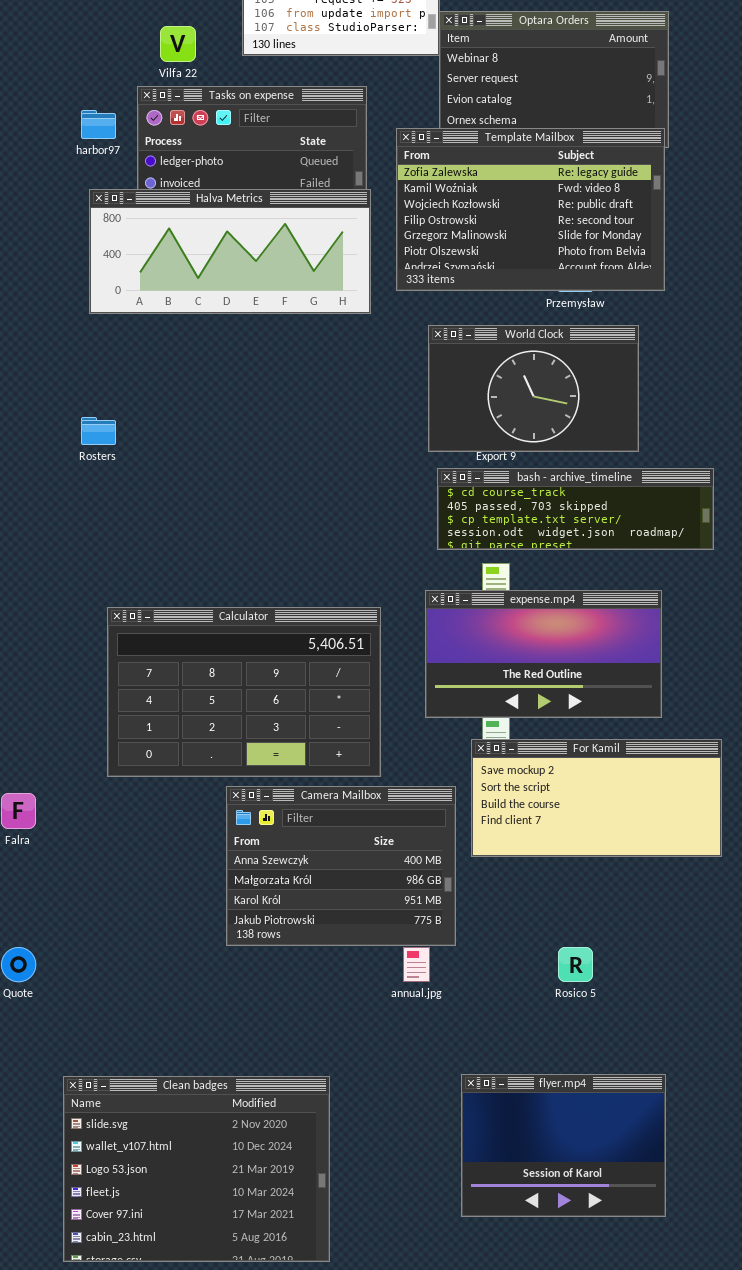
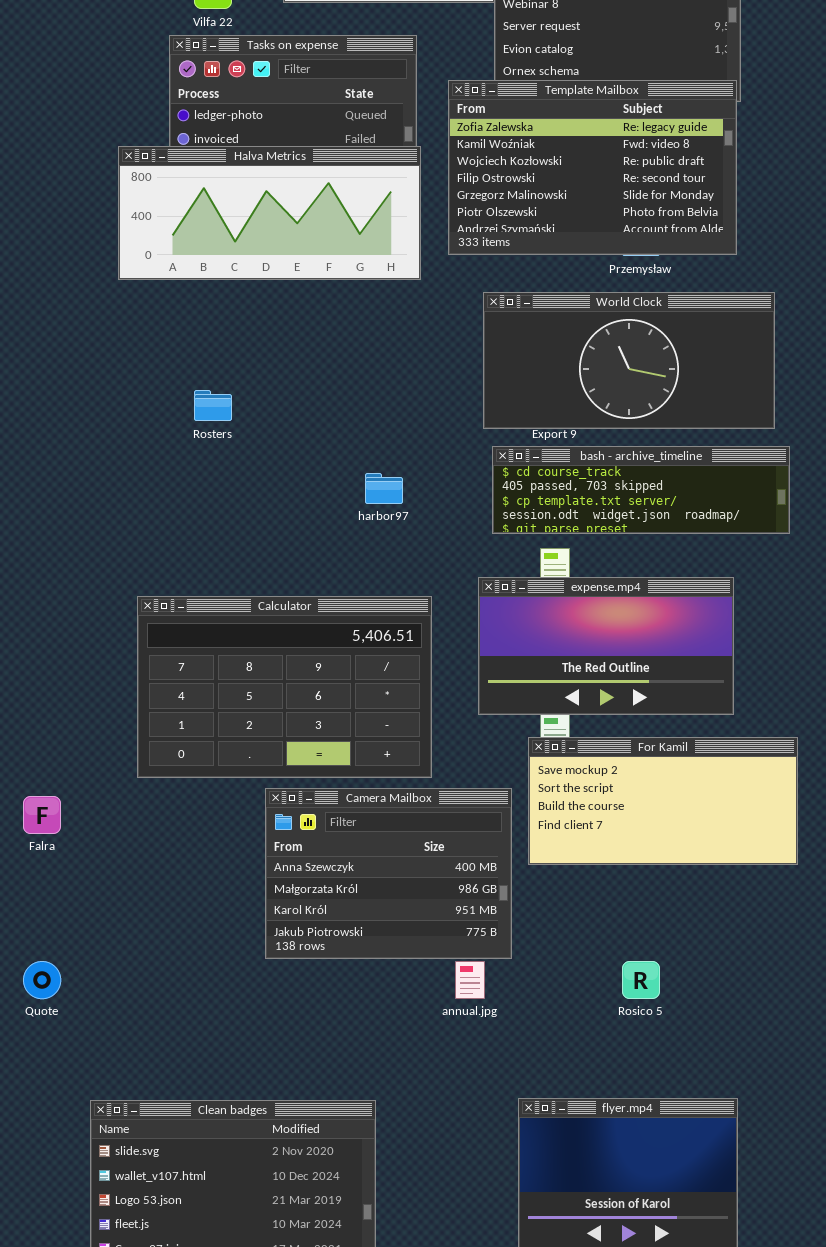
harbor97: [81,110,116,139] -> [365,473,403,504], moved
World Clock: [428,325,639,452] -> [483,292,775,429], resized
Rosters: [81,417,116,445] -> [194,390,232,421], moved

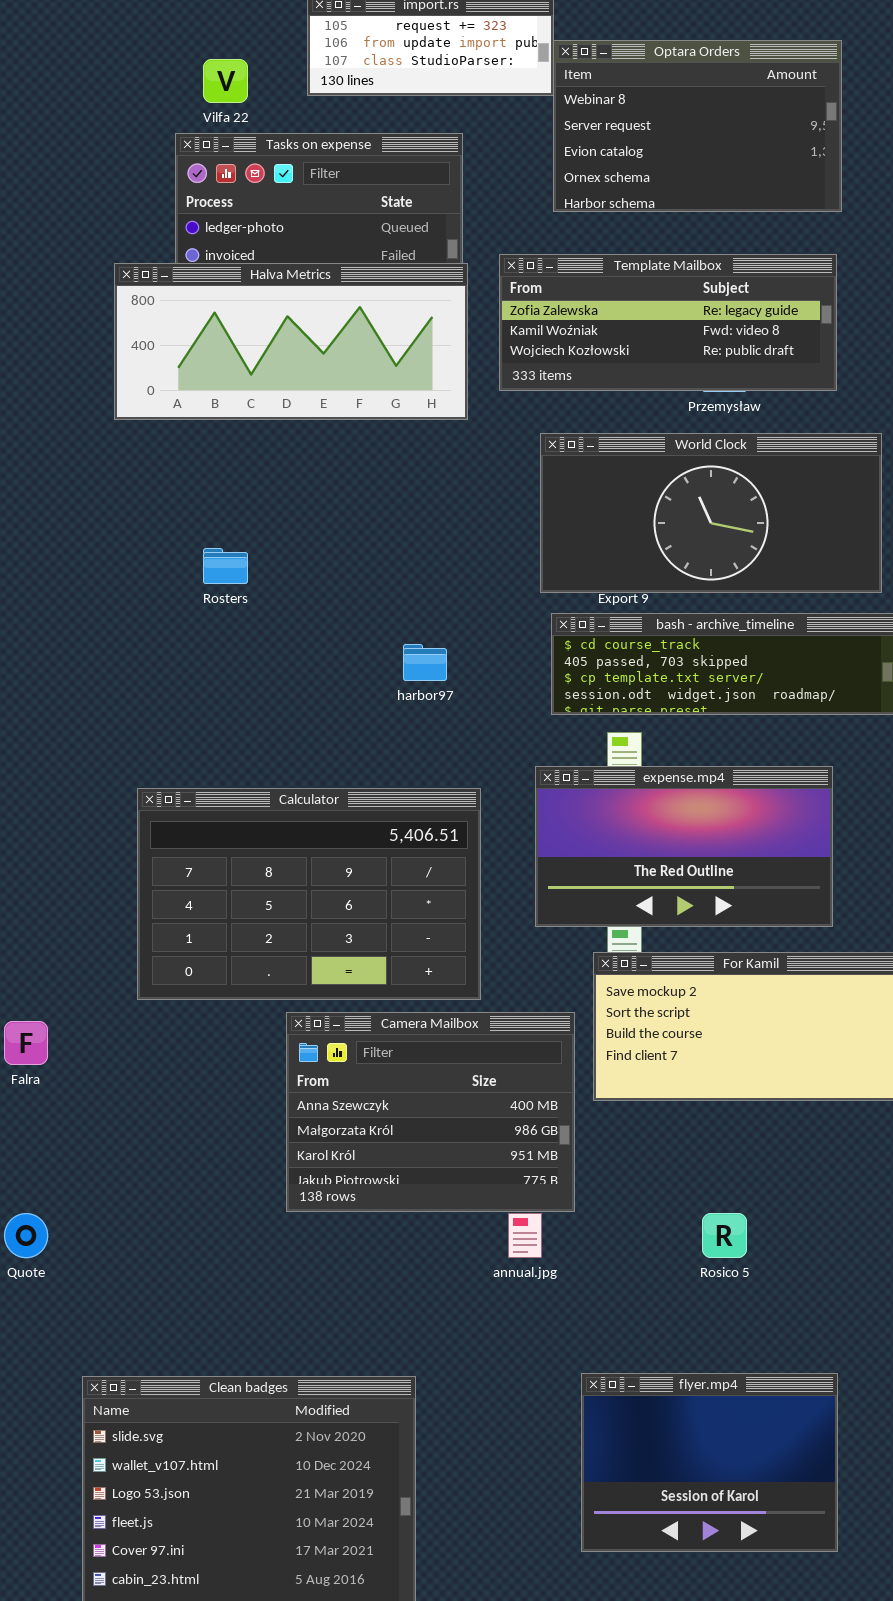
Template Mailbox: [448,80,737,255] -> [499,254,837,391], resized

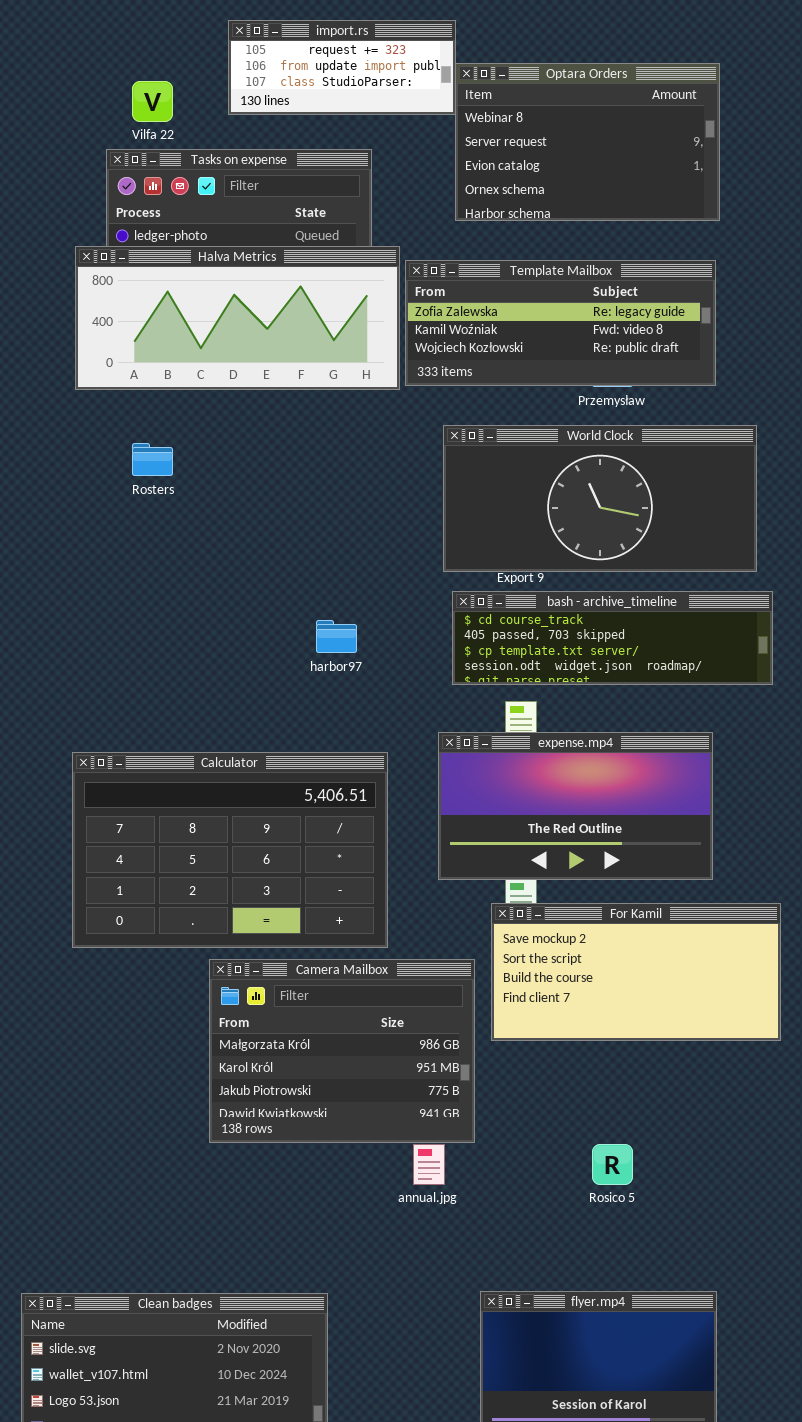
Halva Metrics: [114,263,468,420] -> [75,246,400,390], moved
Rosters: [203,548,248,584] -> [132,443,173,476], moved
Camera Mailbox: [286,1012,575,1212] -> [209,959,475,1143], scrolled down 1 row

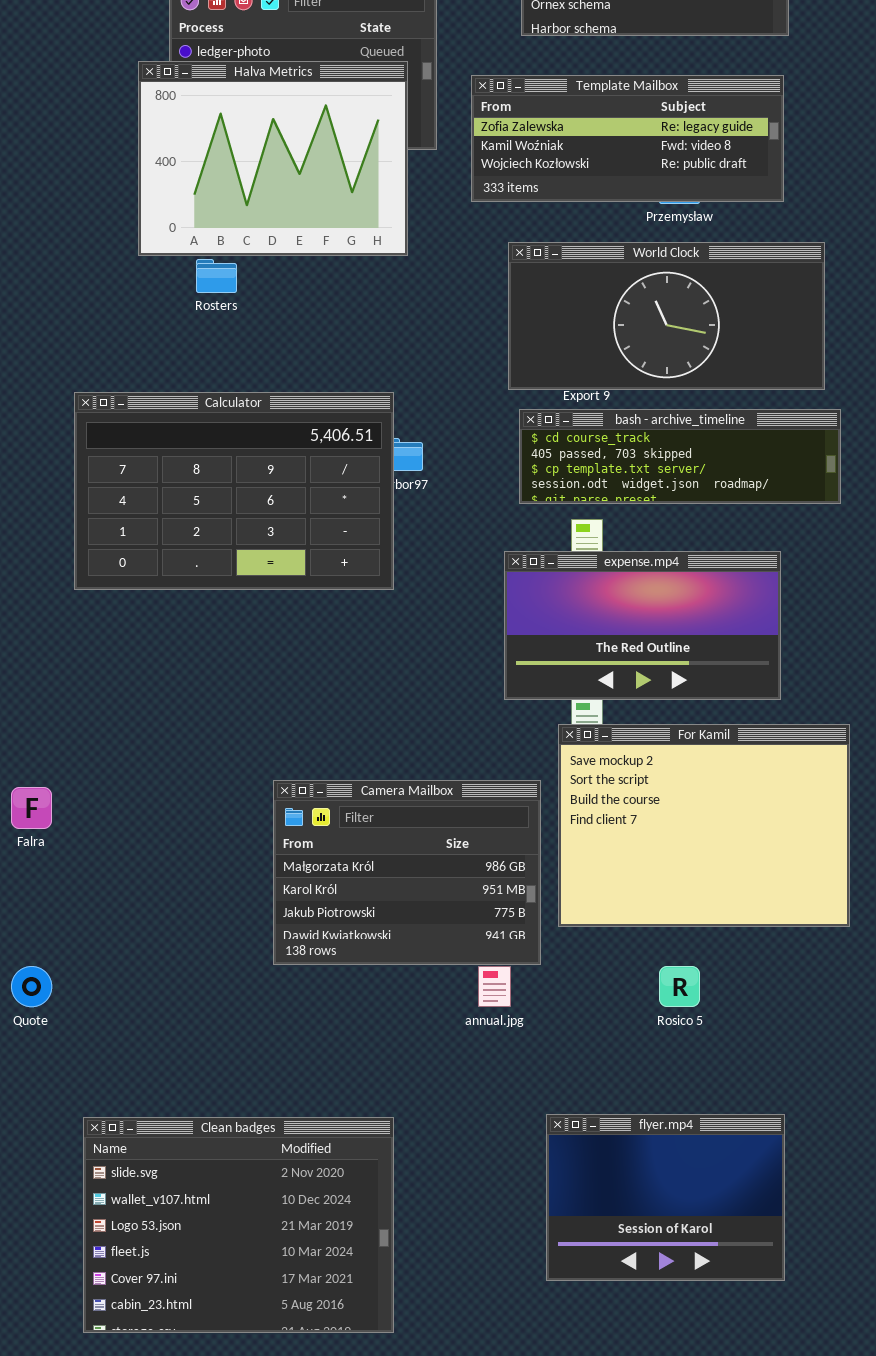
Halva Metrics: [75,246,400,390] -> [138,61,408,256], resized
Calculator: [72,752,388,948] -> [74,392,394,590], moved
For Kamil: [491,903,781,1041] -> [558,724,850,927], resized

